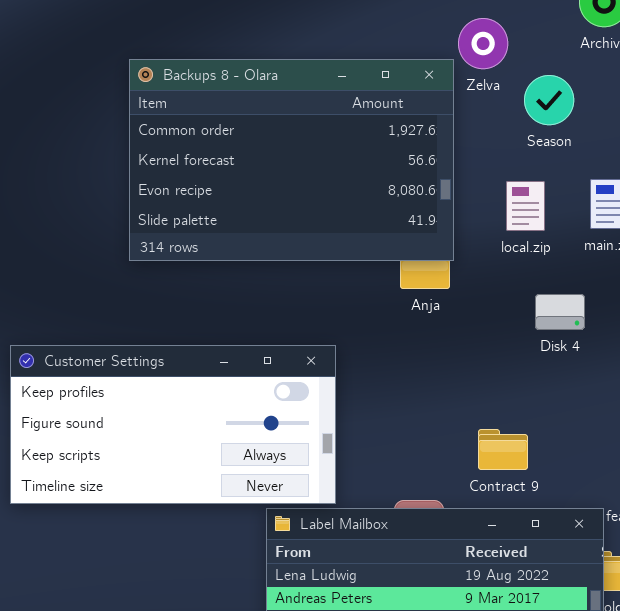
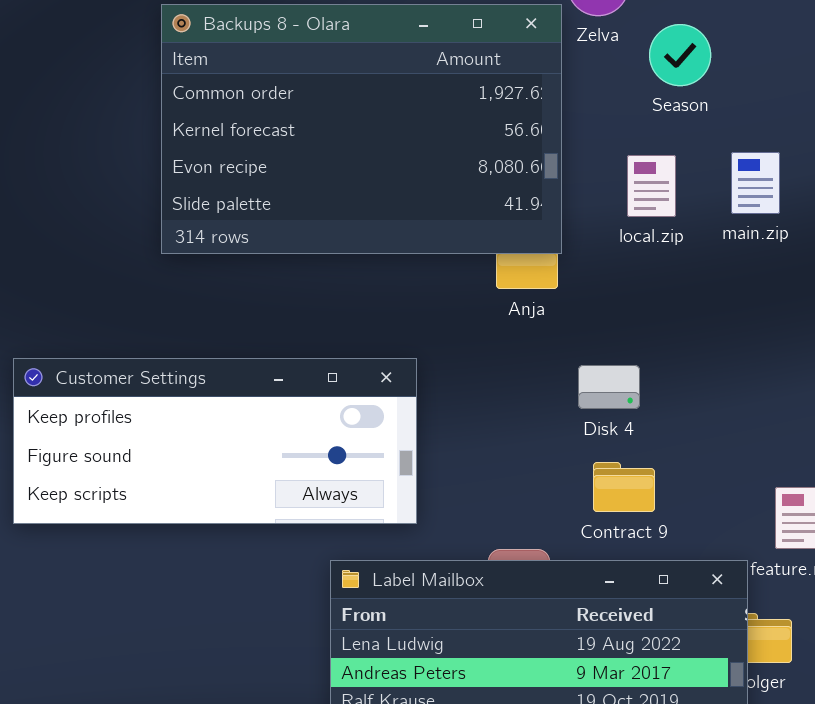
Disk 4: [535,294,585,330] -> [578,365,640,409], moved
Customer Settings: [10,345,336,504] -> [13,358,417,524], resized

